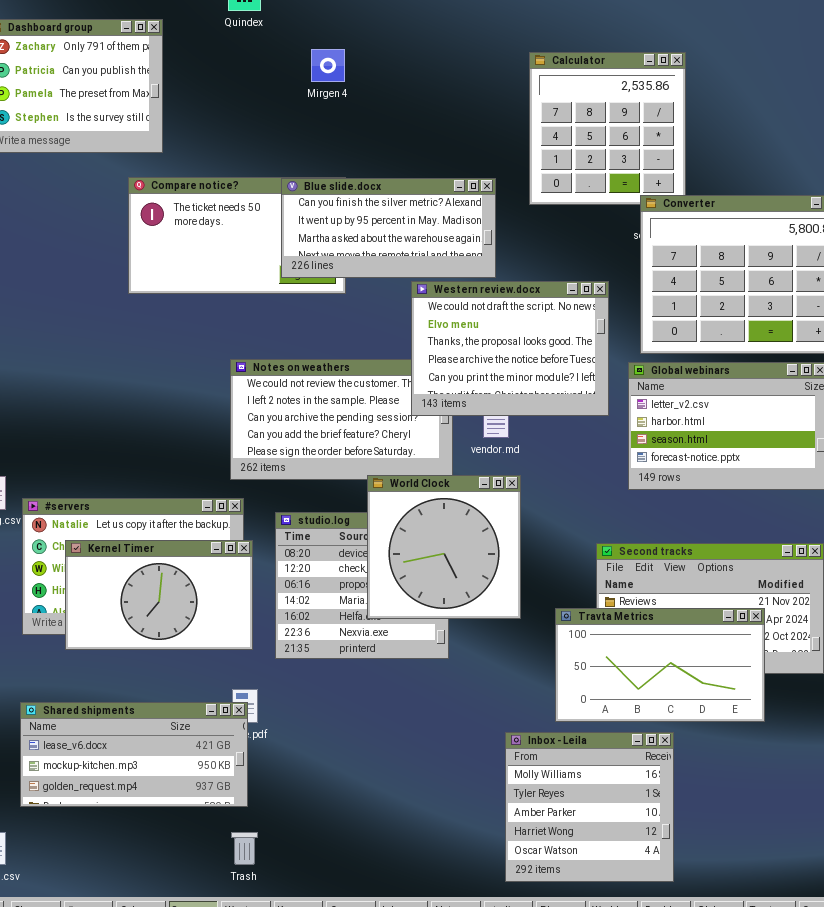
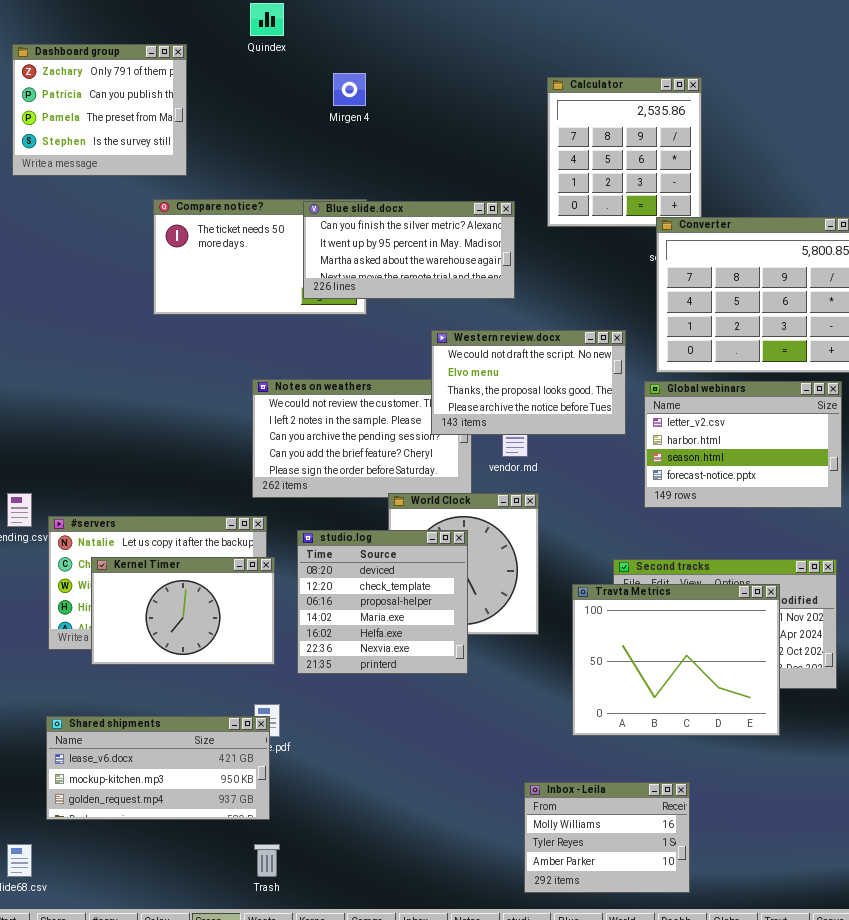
Western review.docx: [411,281,609,416] -> [431,330,626,435], resized
studio.log: [275,512,449,659] -> [297,530,468,674], raised
Travta Metrics: [555,608,765,722] -> [572,584,780,736], resized
Inbox - Leila: [505,732,674,882] -> [524,782,690,893], resized

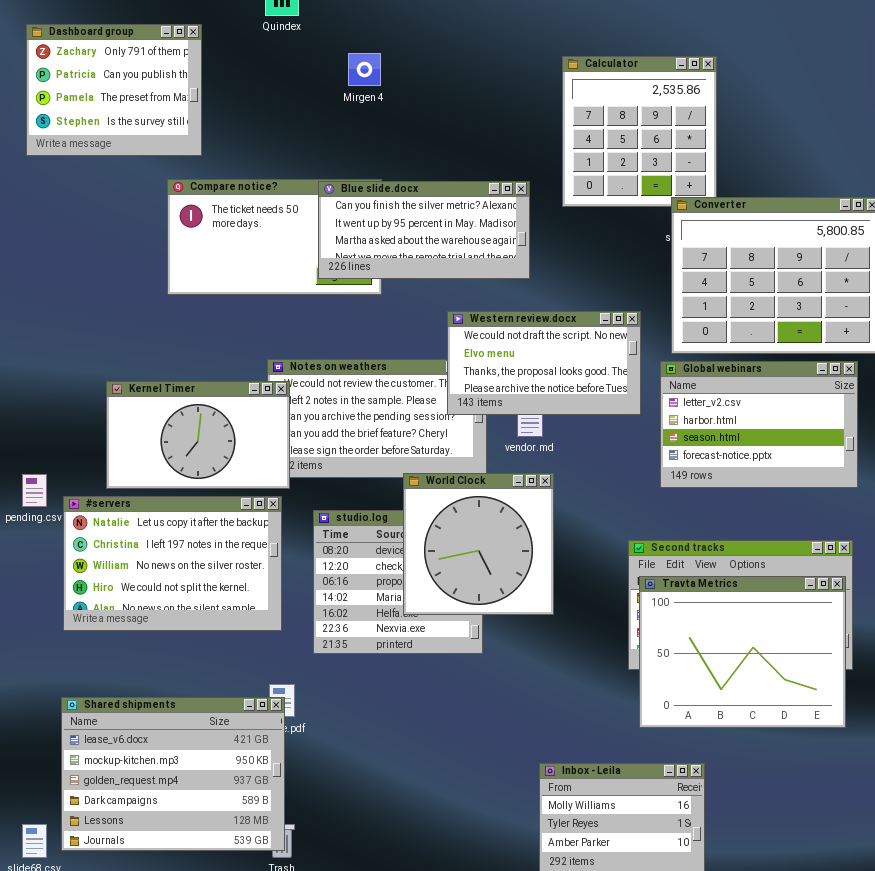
World Clock: [388,493,539,635] -> [403,473,554,615], raised
Kernel Timer: [91,557,275,665] -> [106,381,290,489], moved
Travta Metrics: [572,584,780,736] -> [639,576,846,728], moved
Shared shipments: [46,716,270,820] -> [61,697,285,851], resized

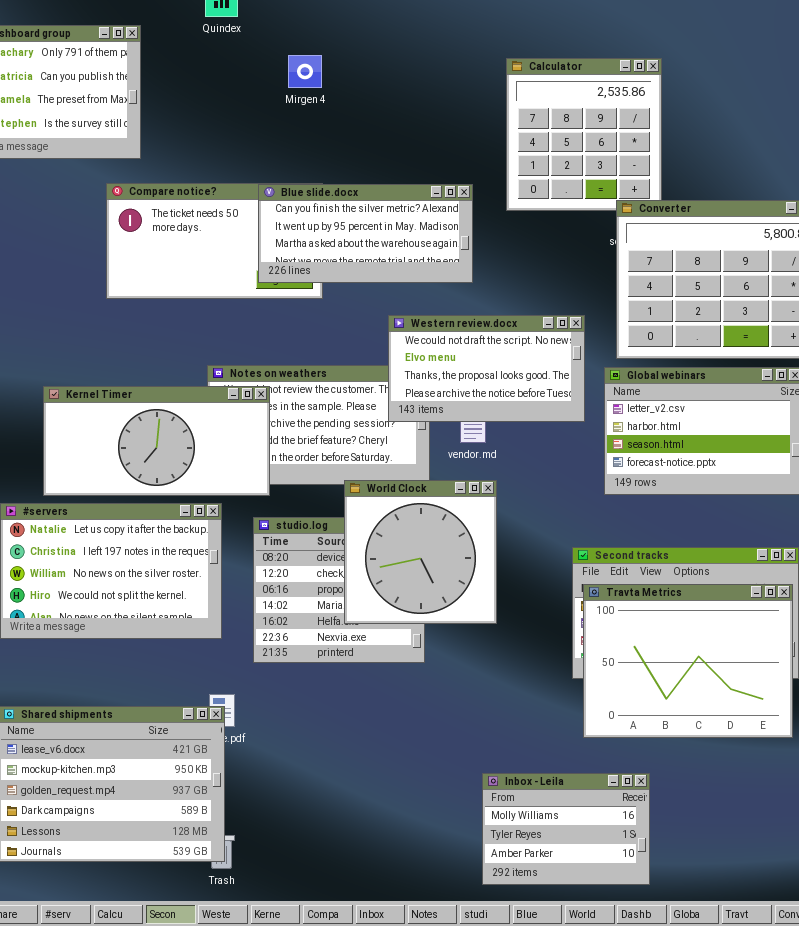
Kernel Timer: [106,381,290,489] -> [43,386,270,496], resized

